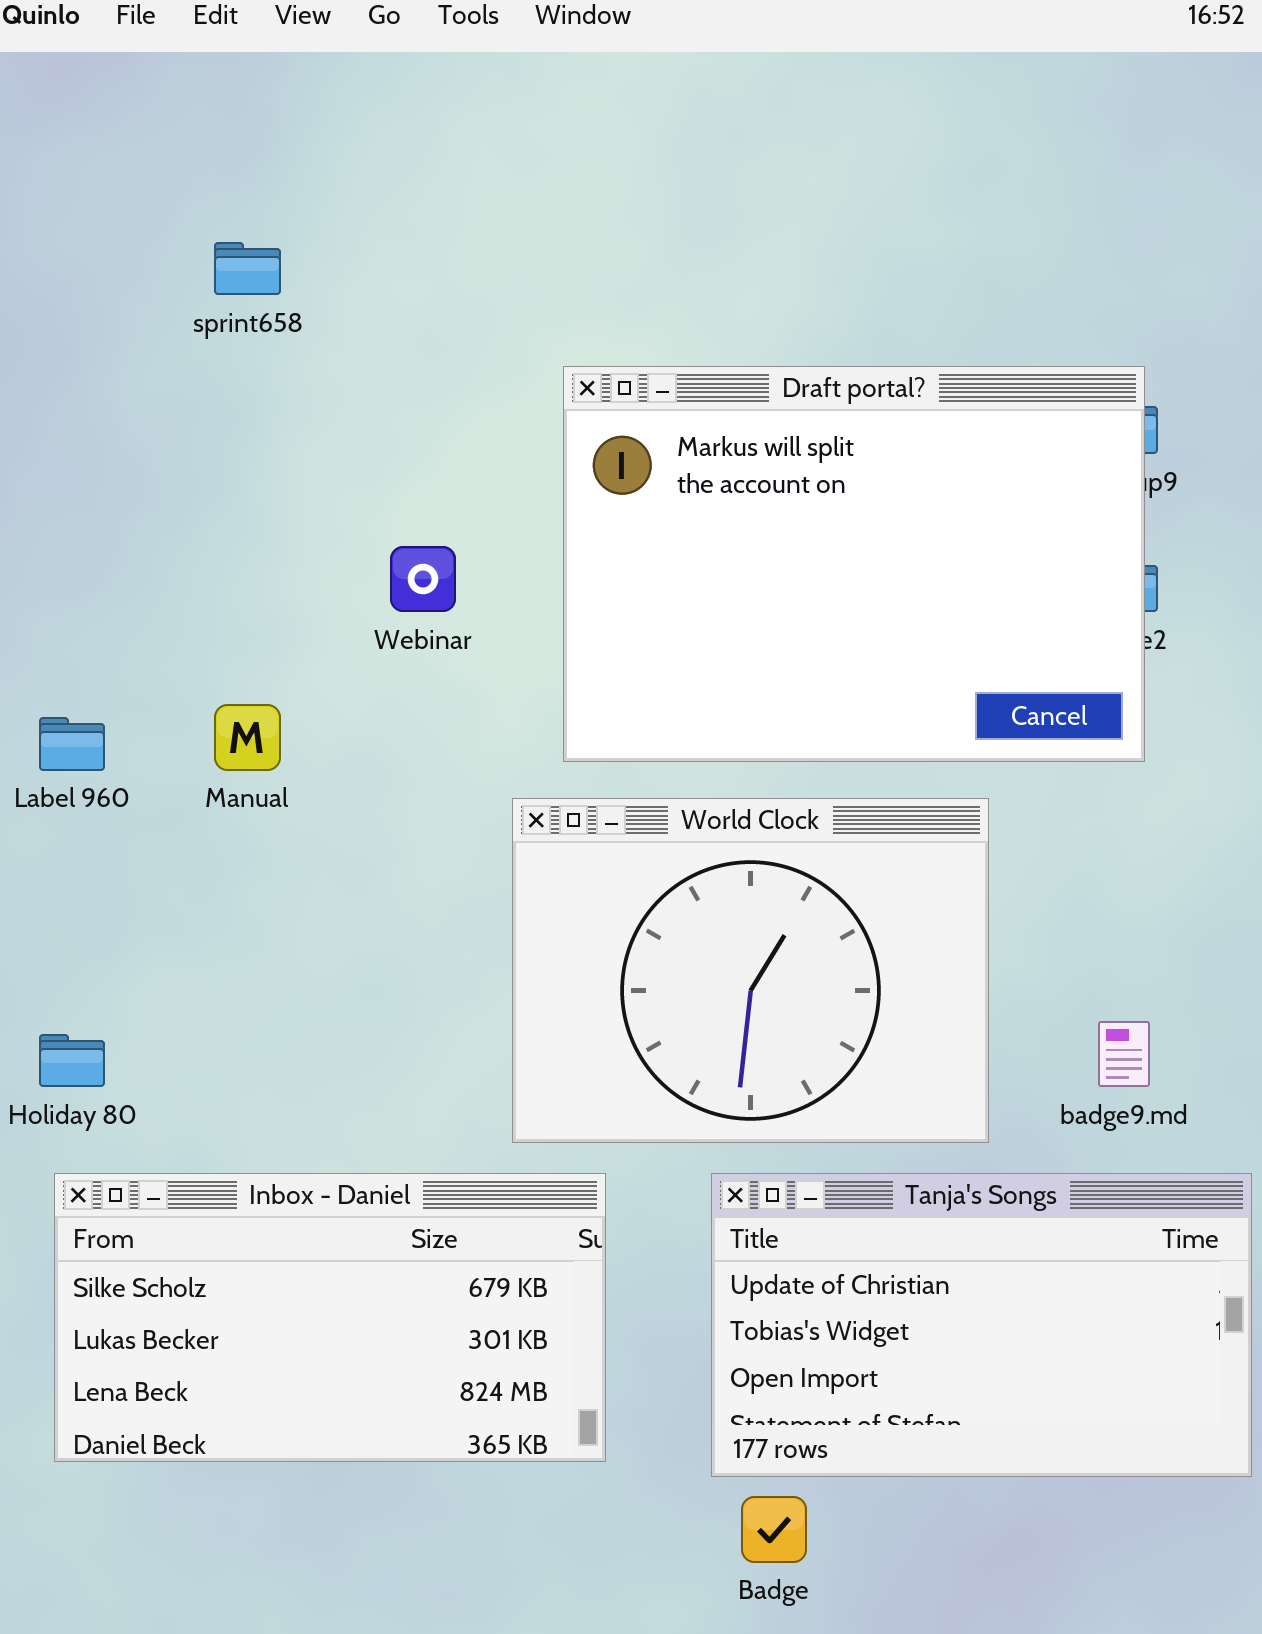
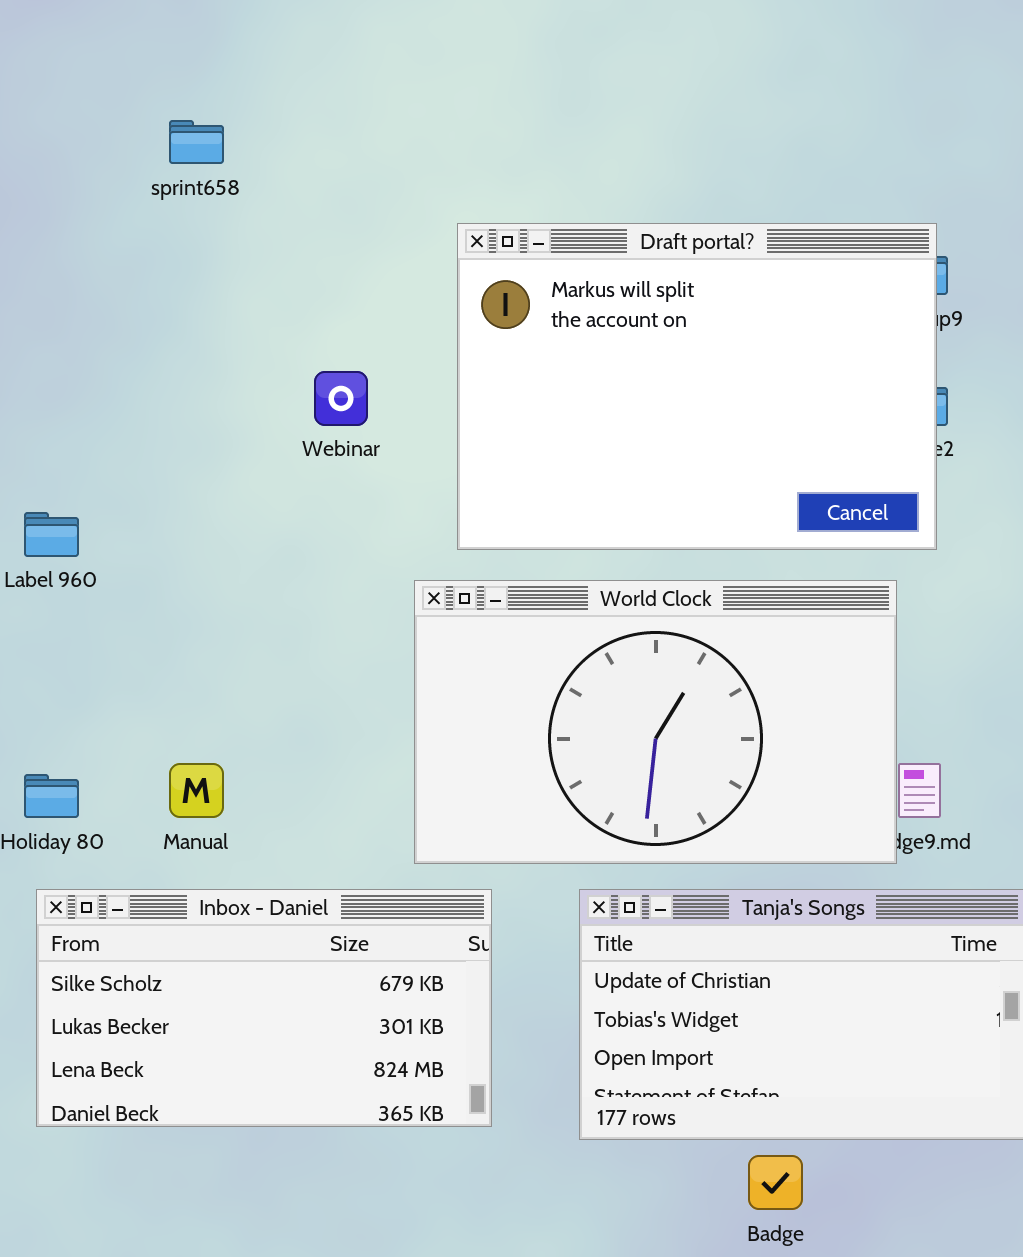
Manual: [214,704,281,771] -> [169,763,224,818], moved
World Clock: [512,798,989,1143] -> [414,580,897,864], resized
Badge: [741,1496,807,1563] -> [748,1155,803,1210], moved

